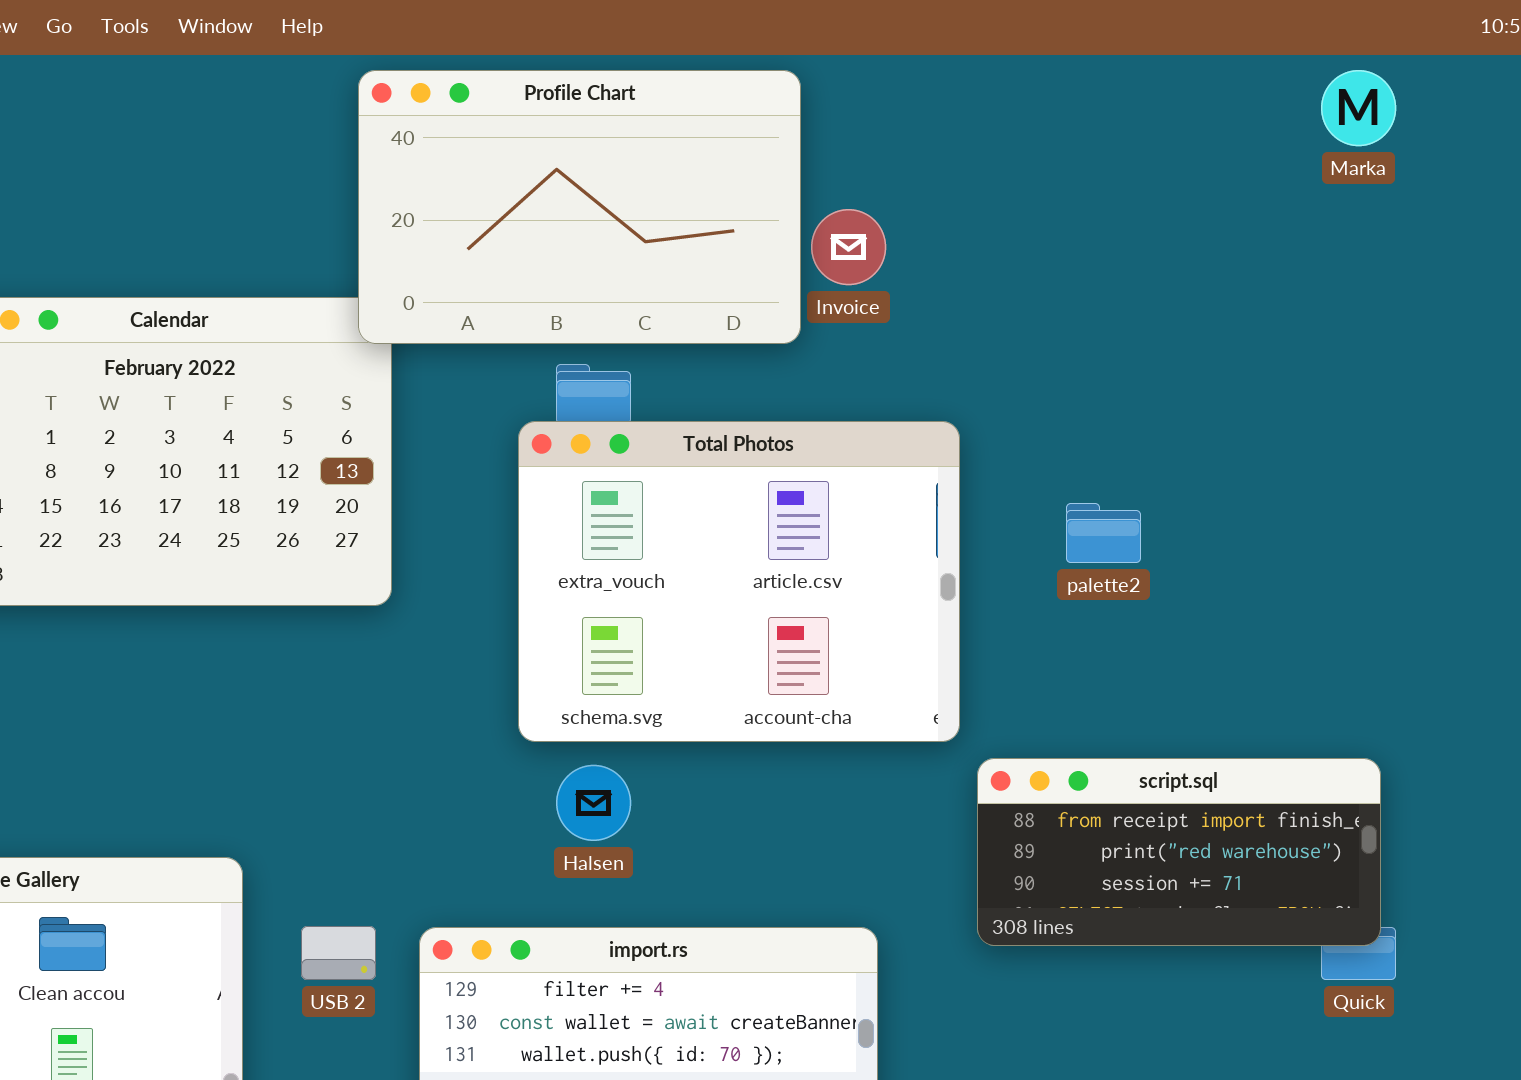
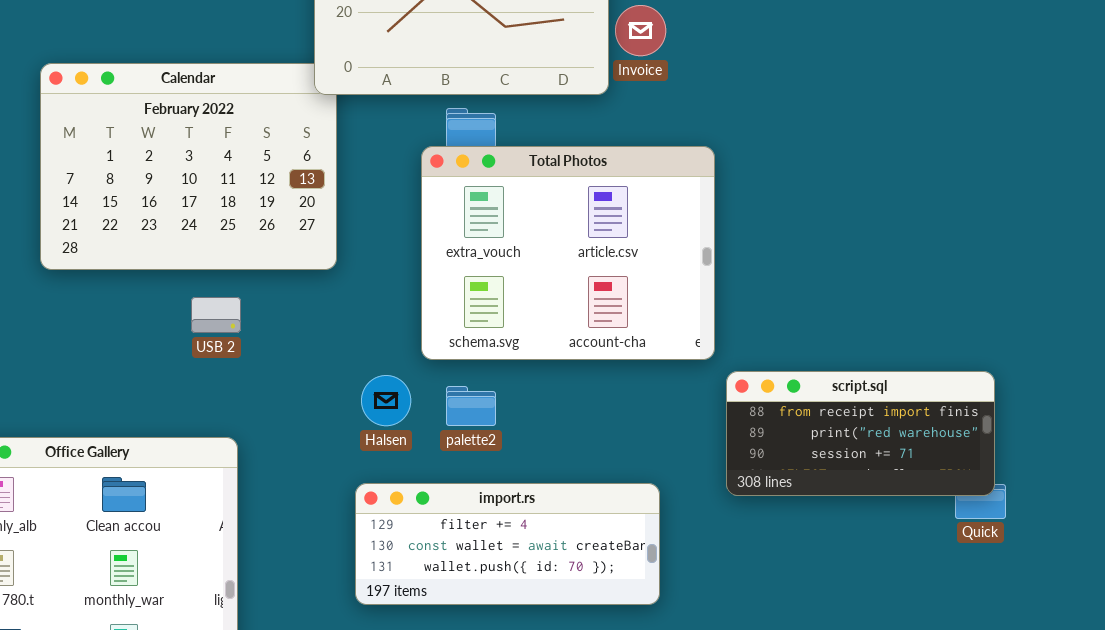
palette2: [1066,503,1141,563] -> [446,386,496,426], moved
Halsen: [556,765,631,841] -> [361,375,411,426], moved
USB 2: [301,926,376,980] -> [191,297,241,333], moved

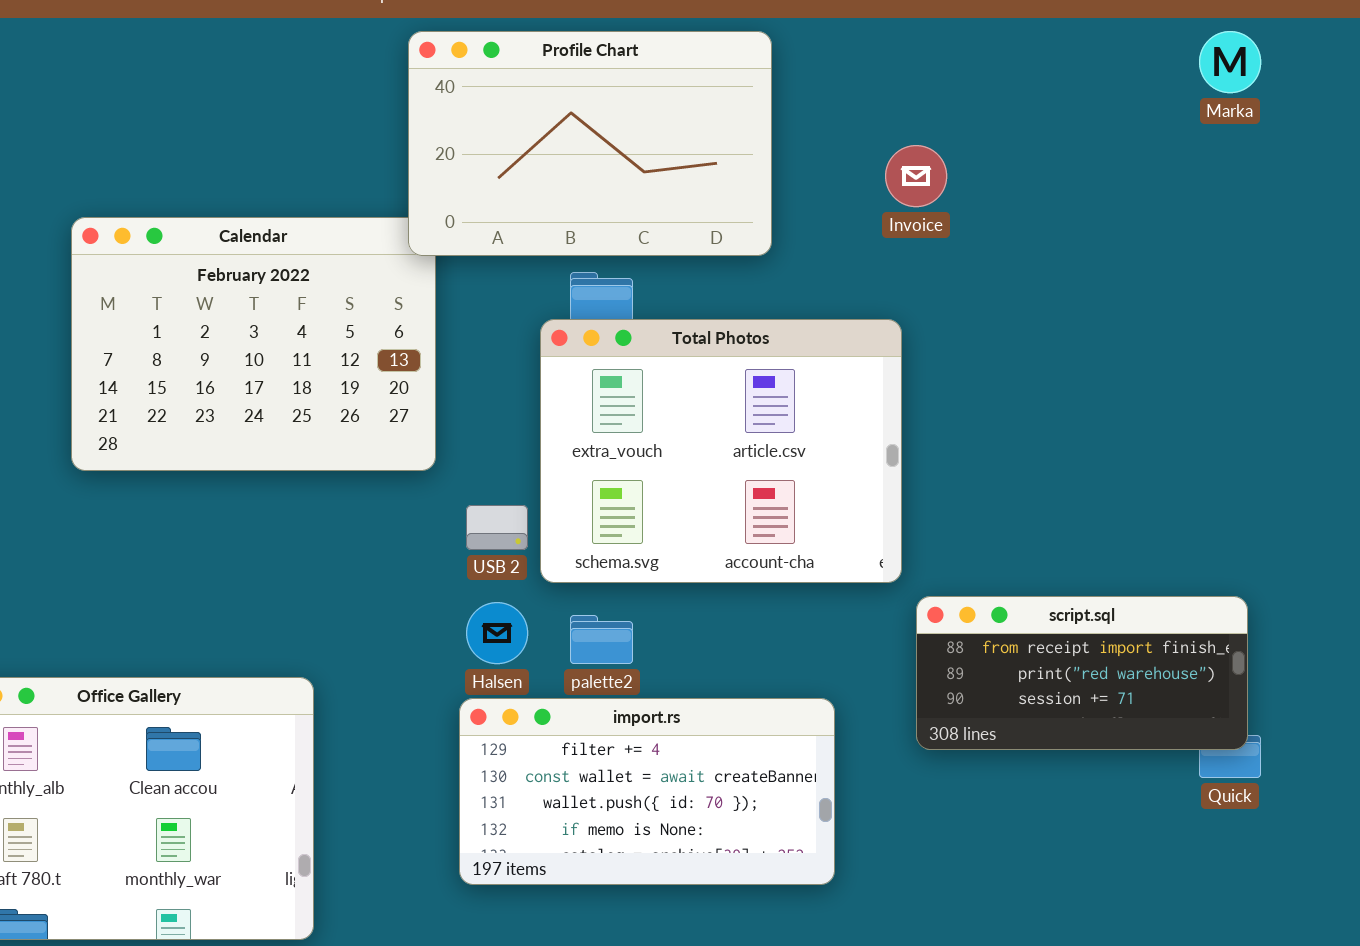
Invoice: [615,5,666,56] -> [885,145,947,207], moved
USB 2: [191,297,241,333] -> [466,505,528,550], moved
import.rs: [355,483,660,605] -> [459,698,835,885], resized

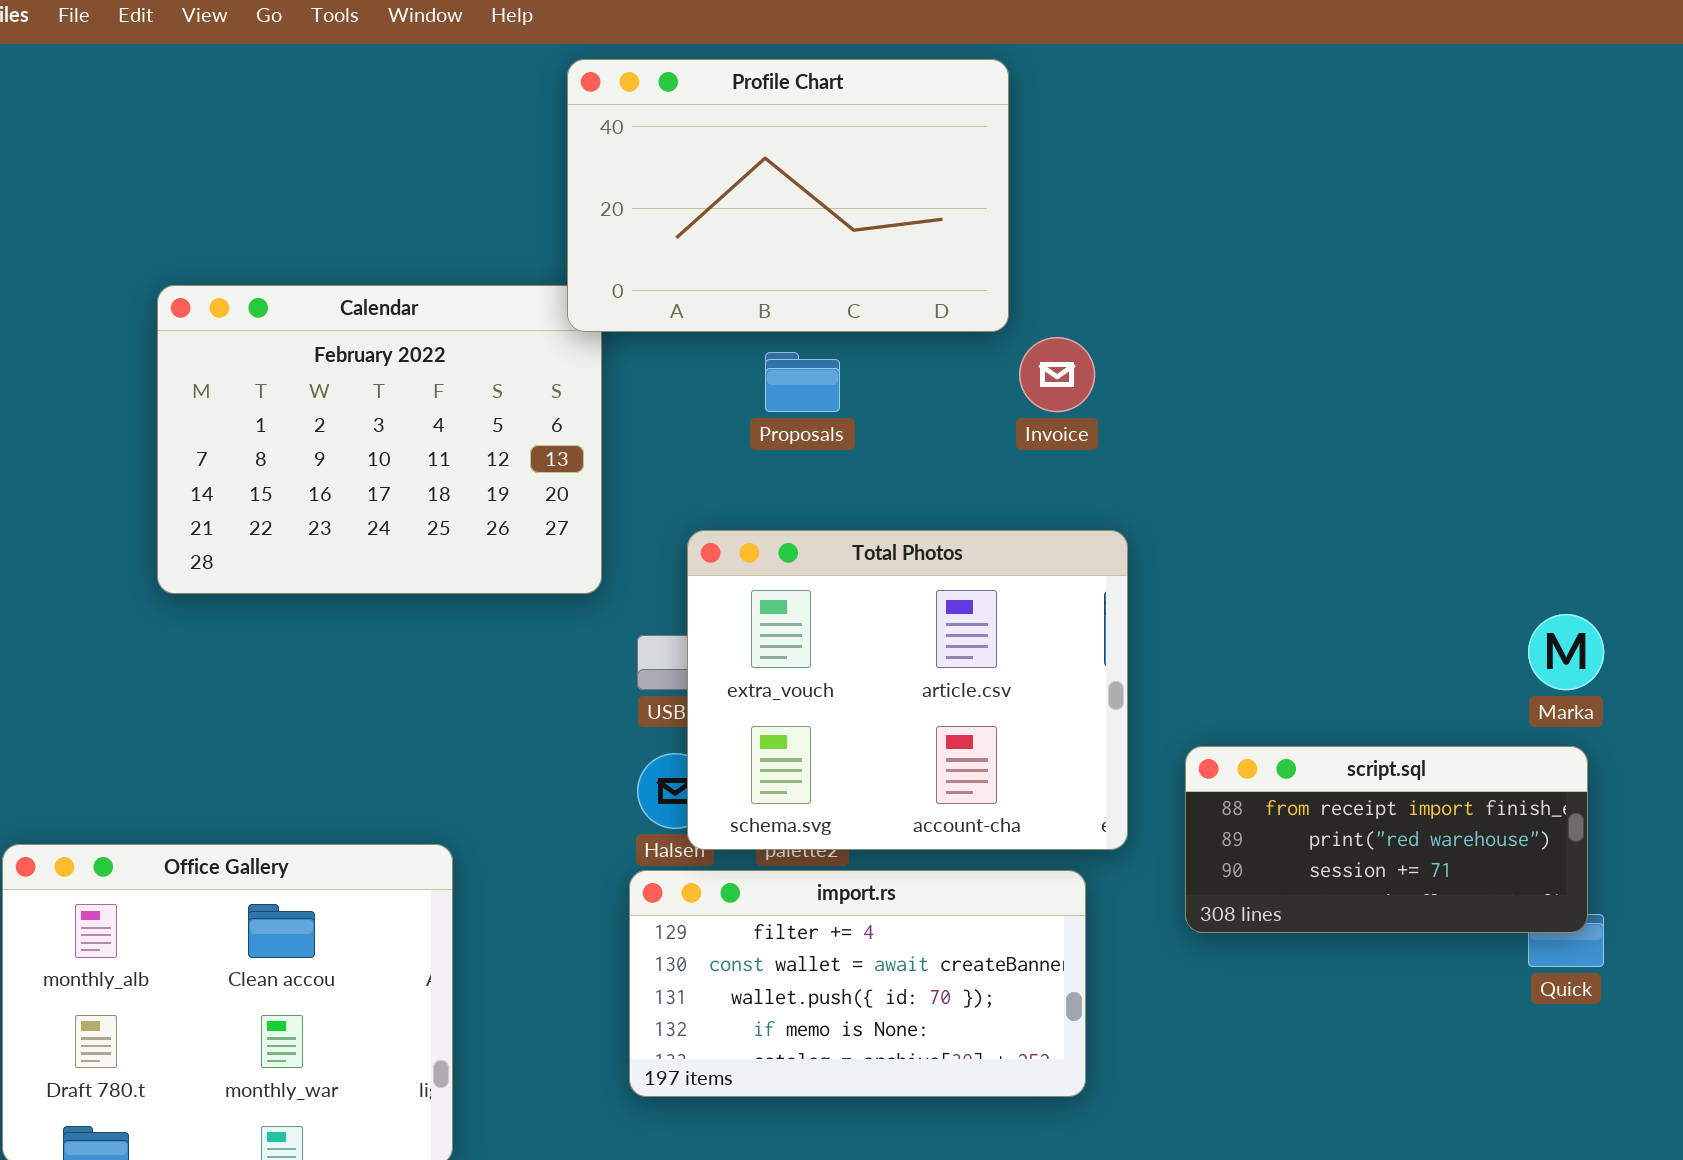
Marka: [1199,31,1261,93] -> [1528,614,1604,690], moved
Invoice: [885,145,947,207] -> [1019,337,1095,412], moved
Total Photos: [540,319,902,583] -> [687,530,1128,850], moved

